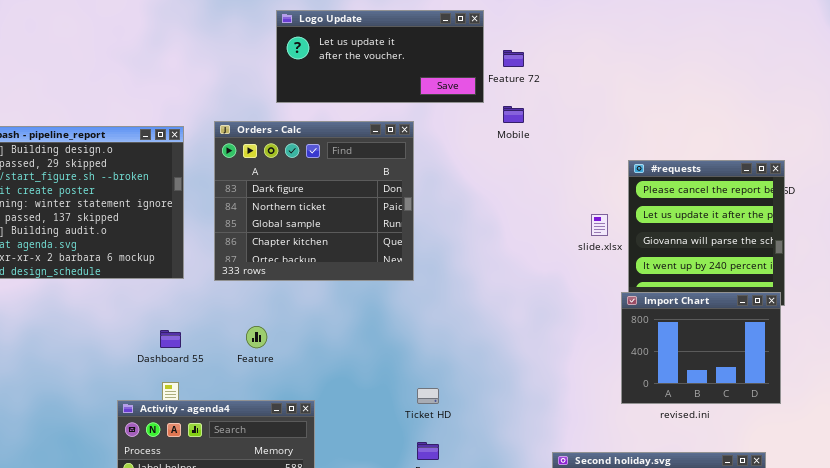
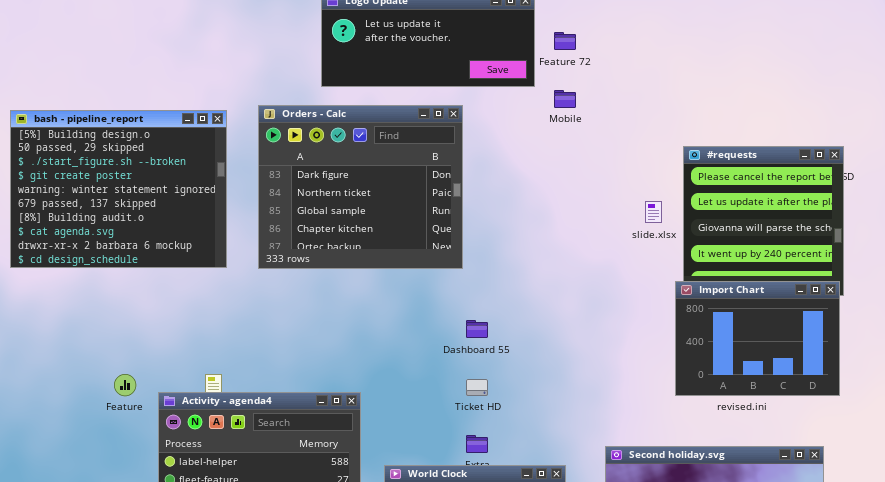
Feature: [246,326,267,348] -> [114,374,136,396], moved
Dashboard 55: [160,330,181,348] -> [466,320,488,338], moved

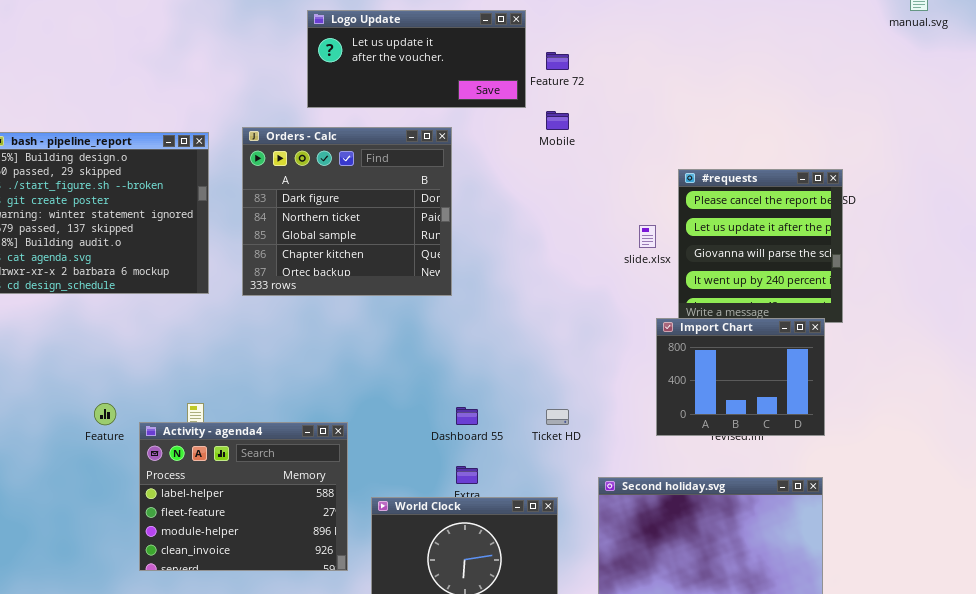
Import Chart: [675,281,840,396] -> [656,318,825,436], moved
Dashboard 55: [466,320,488,338] -> [456,407,478,425], moved
Ticket HD: [466,379,488,396] -> [546,409,569,425], moved

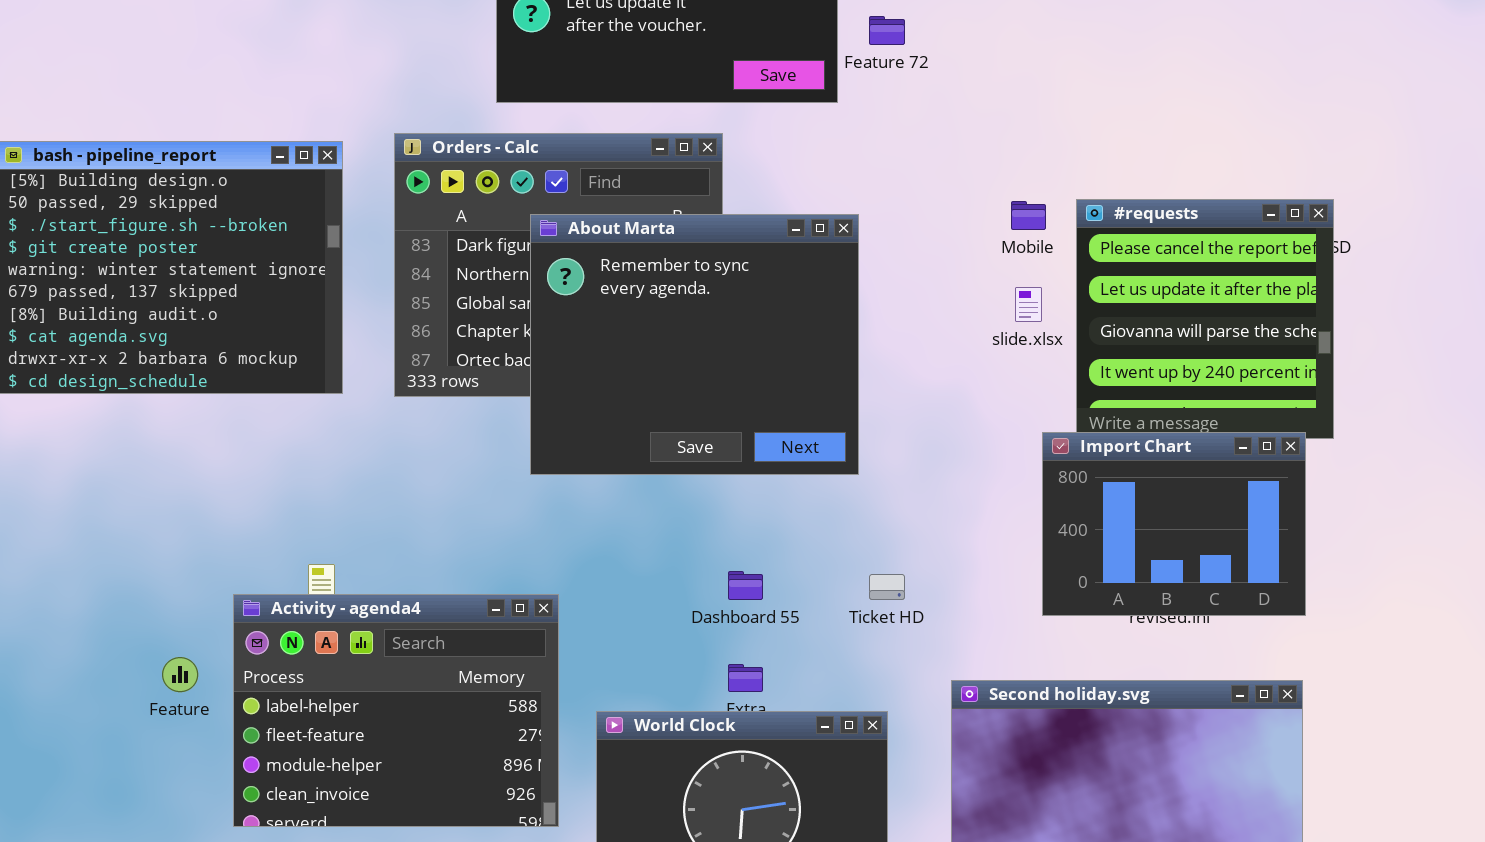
Mobile: [546,111,569,130] -> [1011,201,1046,230], moved
About Marta: none -> [530,214,859,475], opened
Feature: [94,403,116,425] -> [162,657,198,692], moved

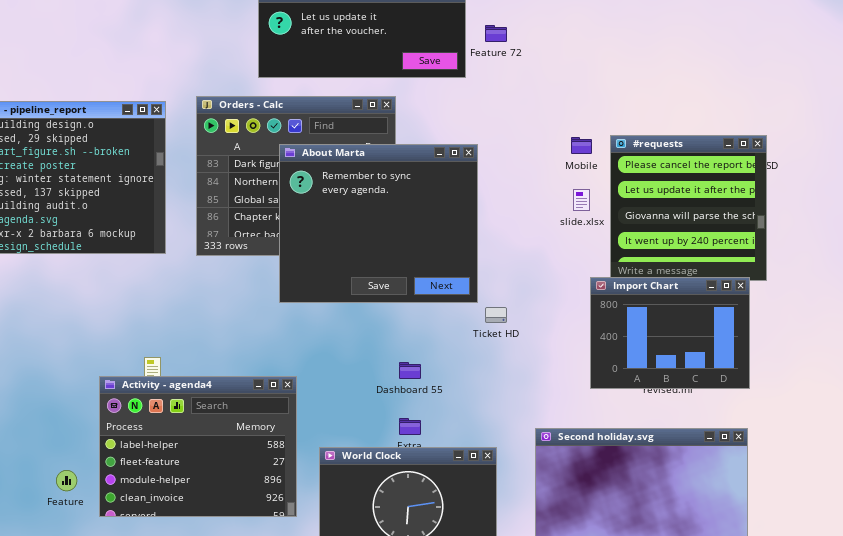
Ticket HD: [869,574,905,600] -> [485,307,507,323], moved
Feature: [162,657,198,692] -> [56,470,77,491], moved

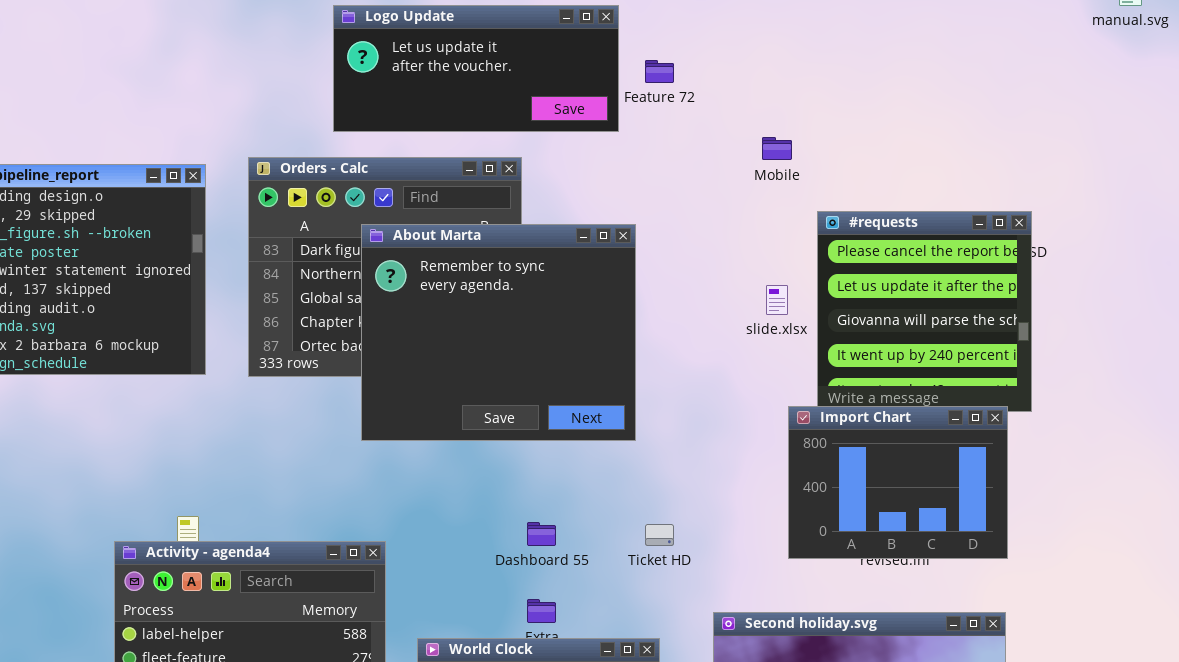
Mobile: [571,137,592,154] -> [762,137,792,160], moved
Ticket HD: [485,307,507,323] -> [645,524,674,546], moved

